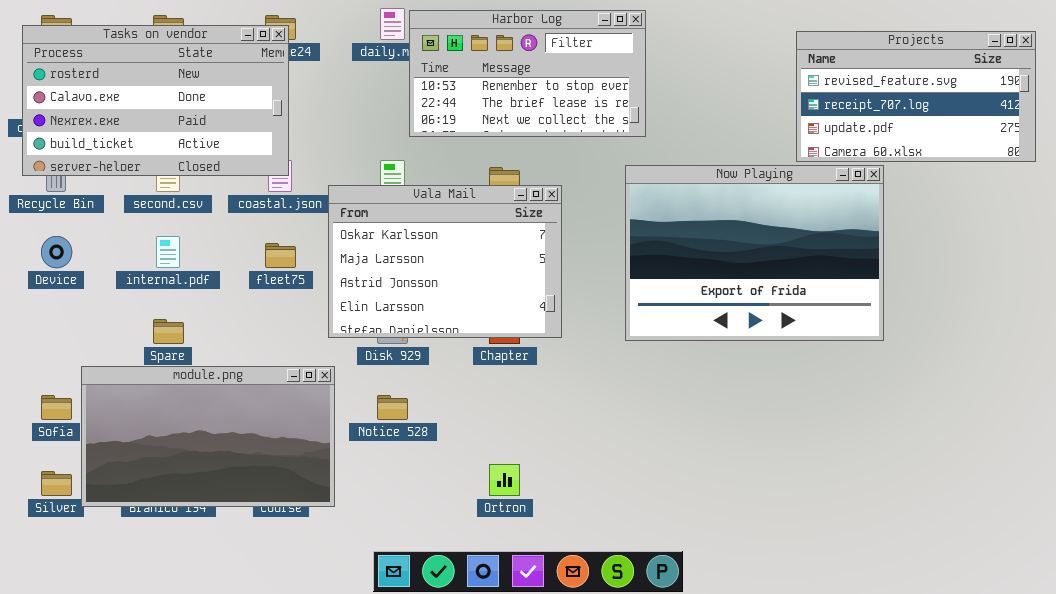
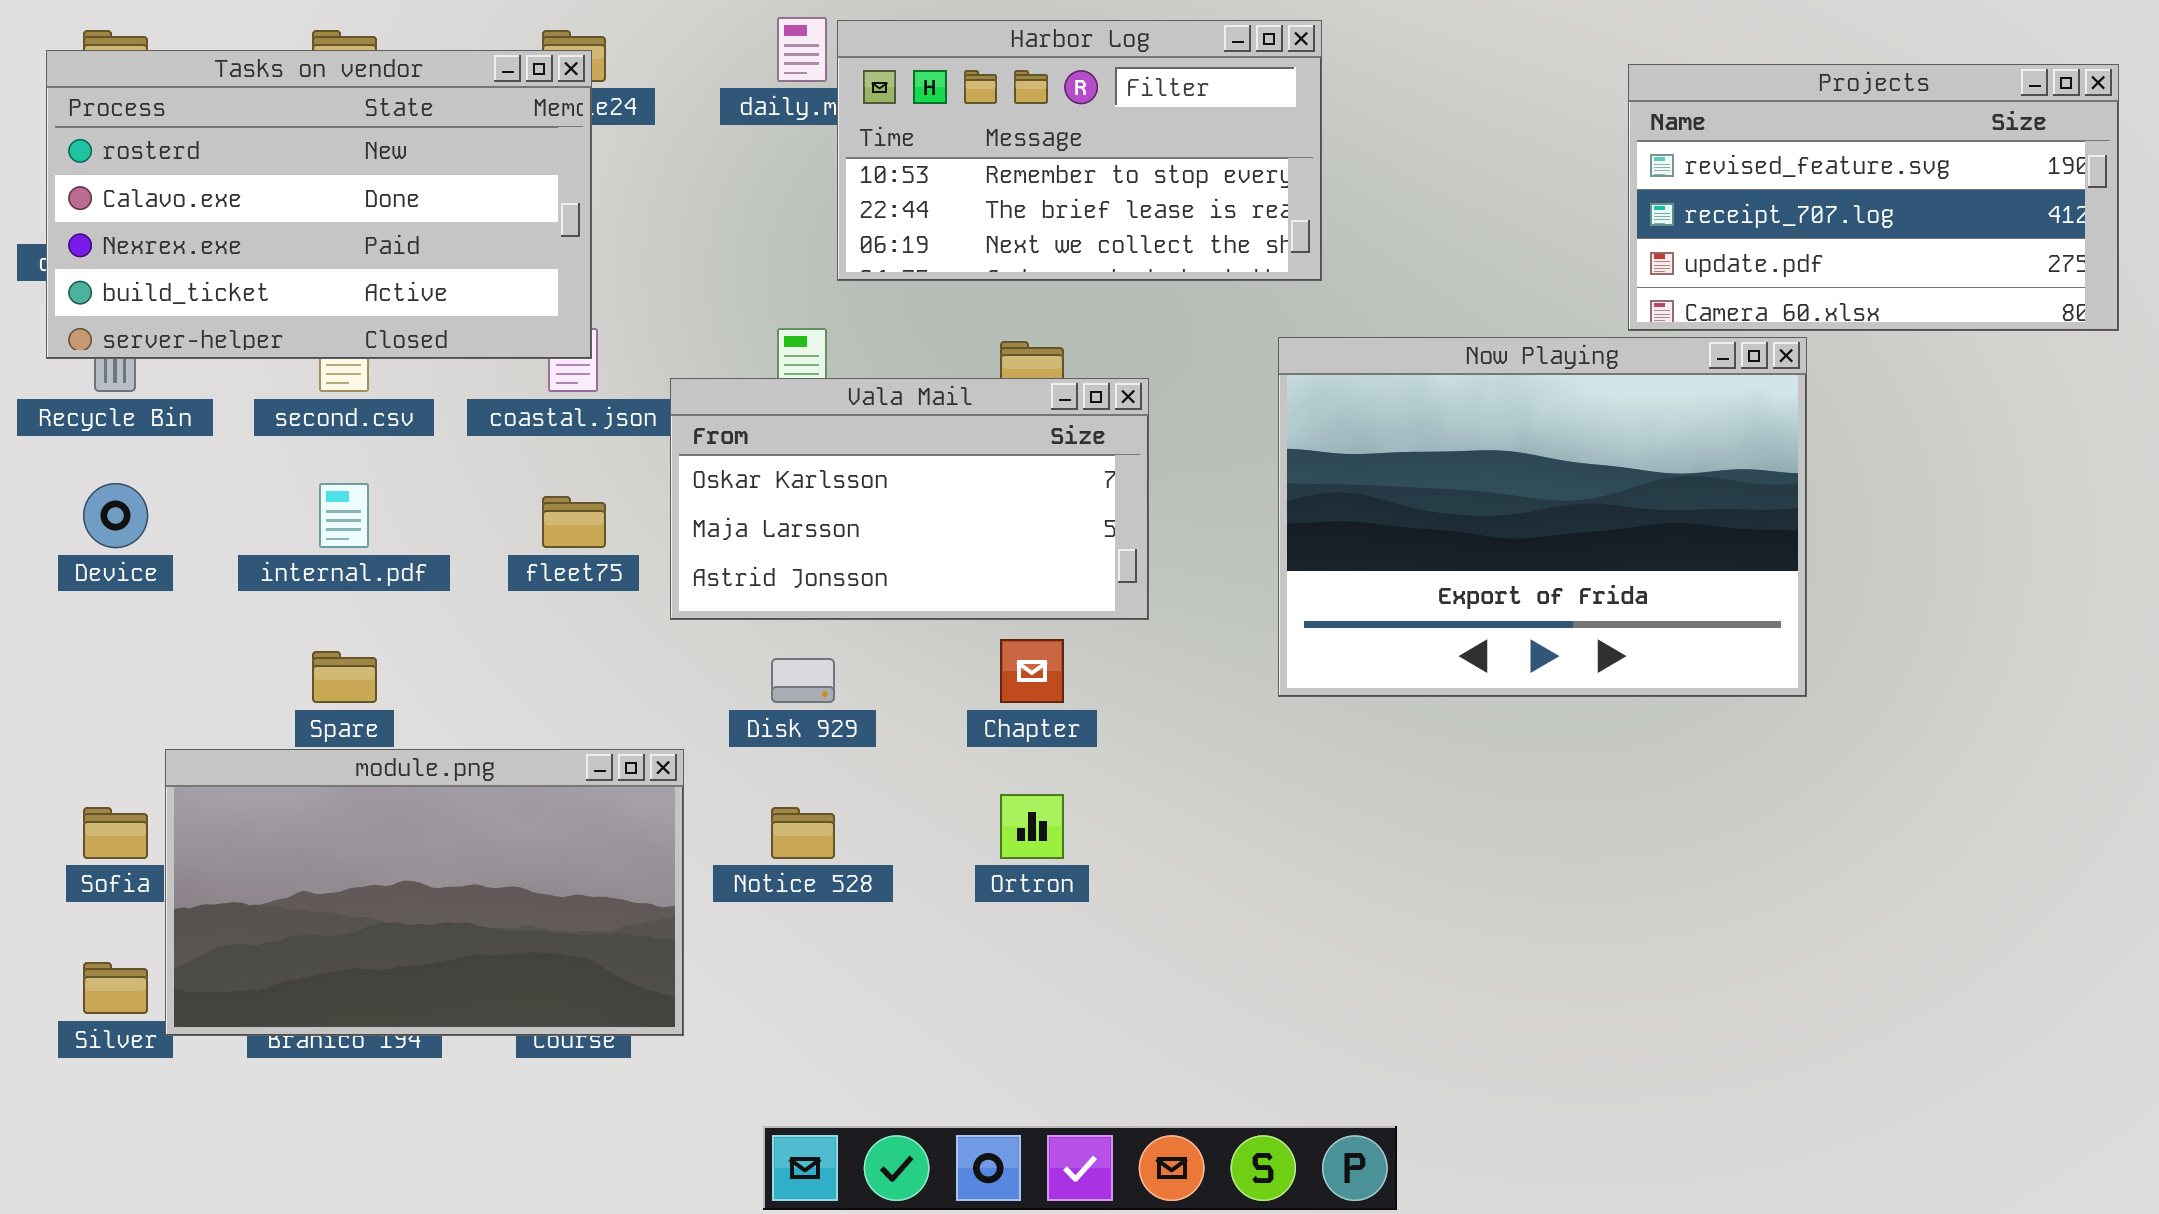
Vala Mail: [328,185,562,338] -> [670,378,1149,620], resized
Ortron: [489,464,520,496] -> [1000,794,1064,859], moved

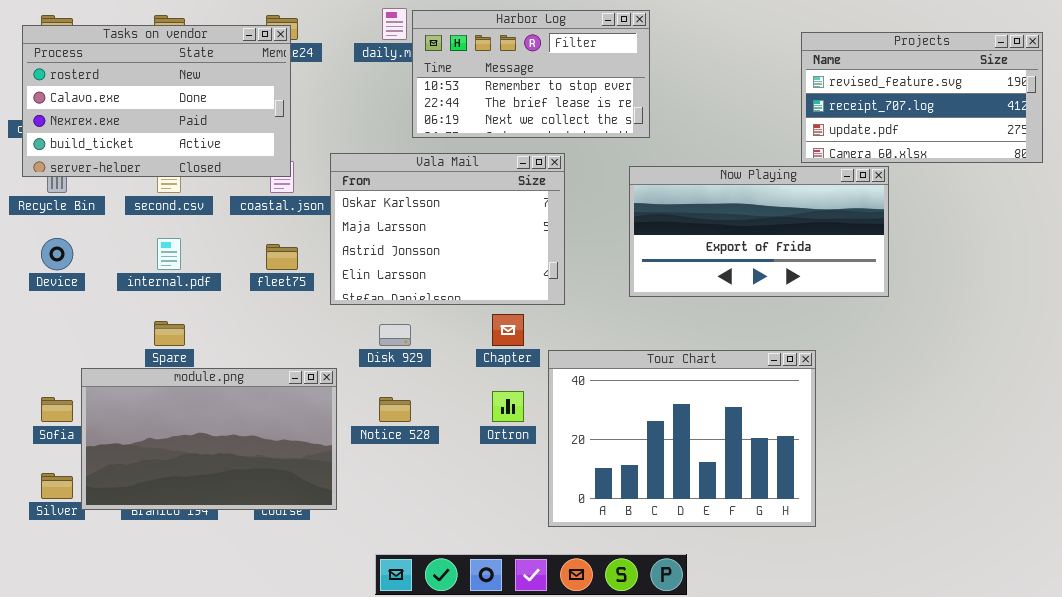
Now Playing: [1278,337,1807,697] -> [629,166,889,297], resized
Vala Mail: [670,378,1149,620] -> [330,153,565,305], resized
Tour Chart: none -> [548,350,816,527], opened

